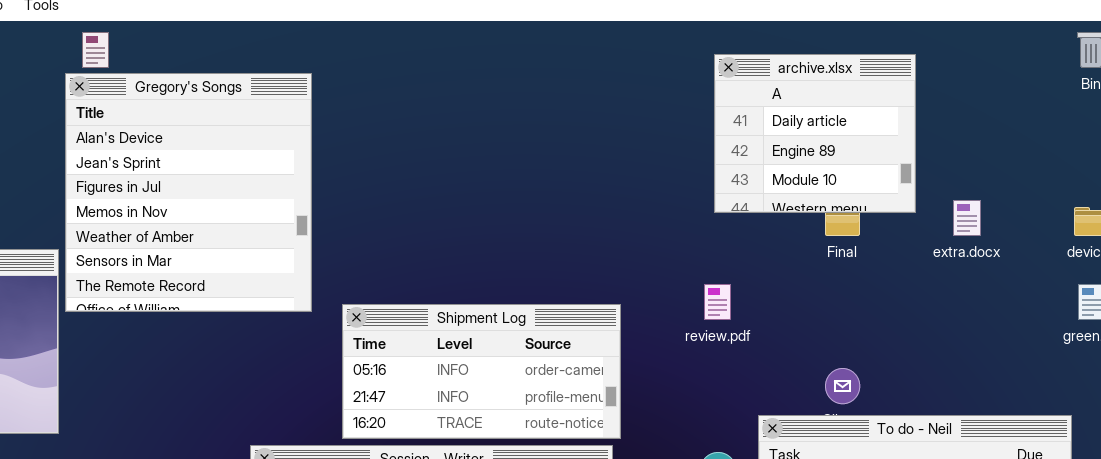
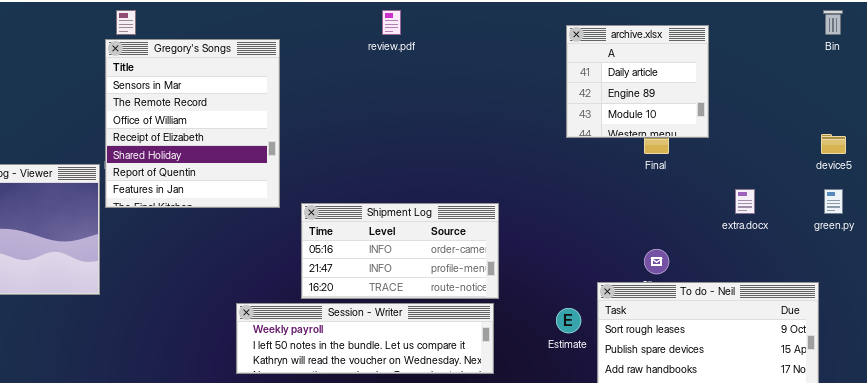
Gregory's Songs: [65,73,312,312] -> [105,39,280,208], scrolled down 5 rows
extra.docx: [953,200,981,236] -> [735,189,755,214], moved
review.pdf: [704,284,731,320] -> [382,10,401,35], moved

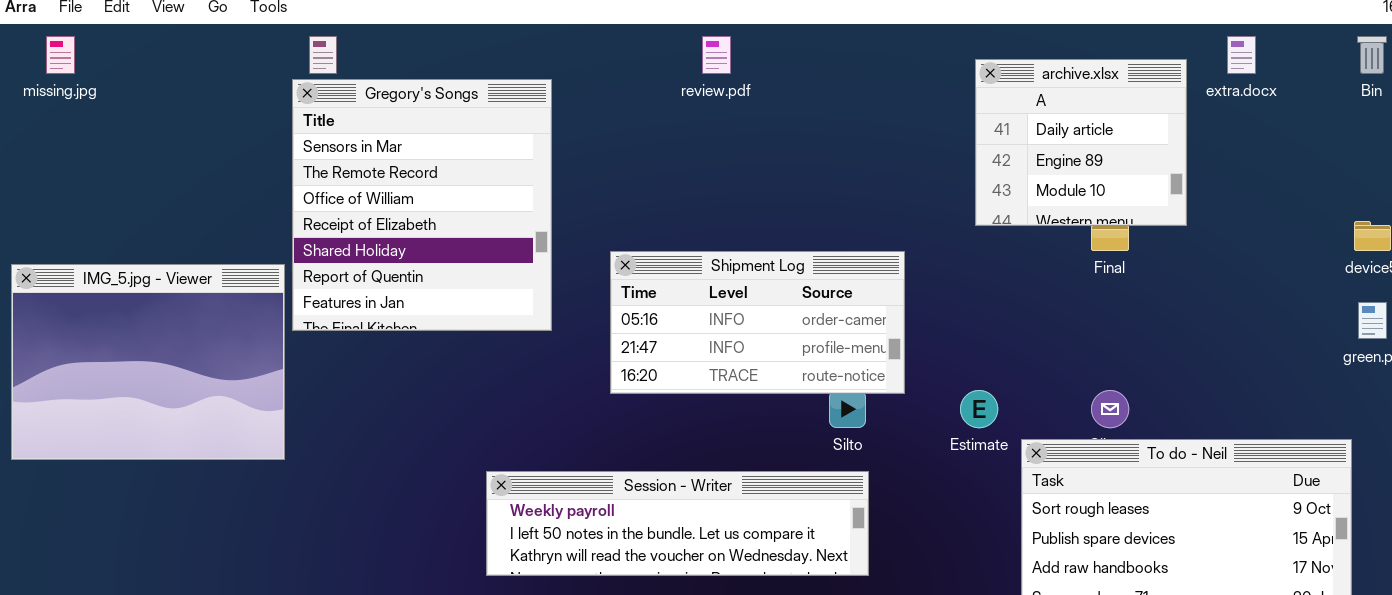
extra.docx: [735,189,755,214] -> [1227,36,1256,74], moved
Shipment Log: [301,203,499,299] -> [610,251,905,394], moved
Estimate: [556,308,581,333] -> [960,390,998,428], moved

